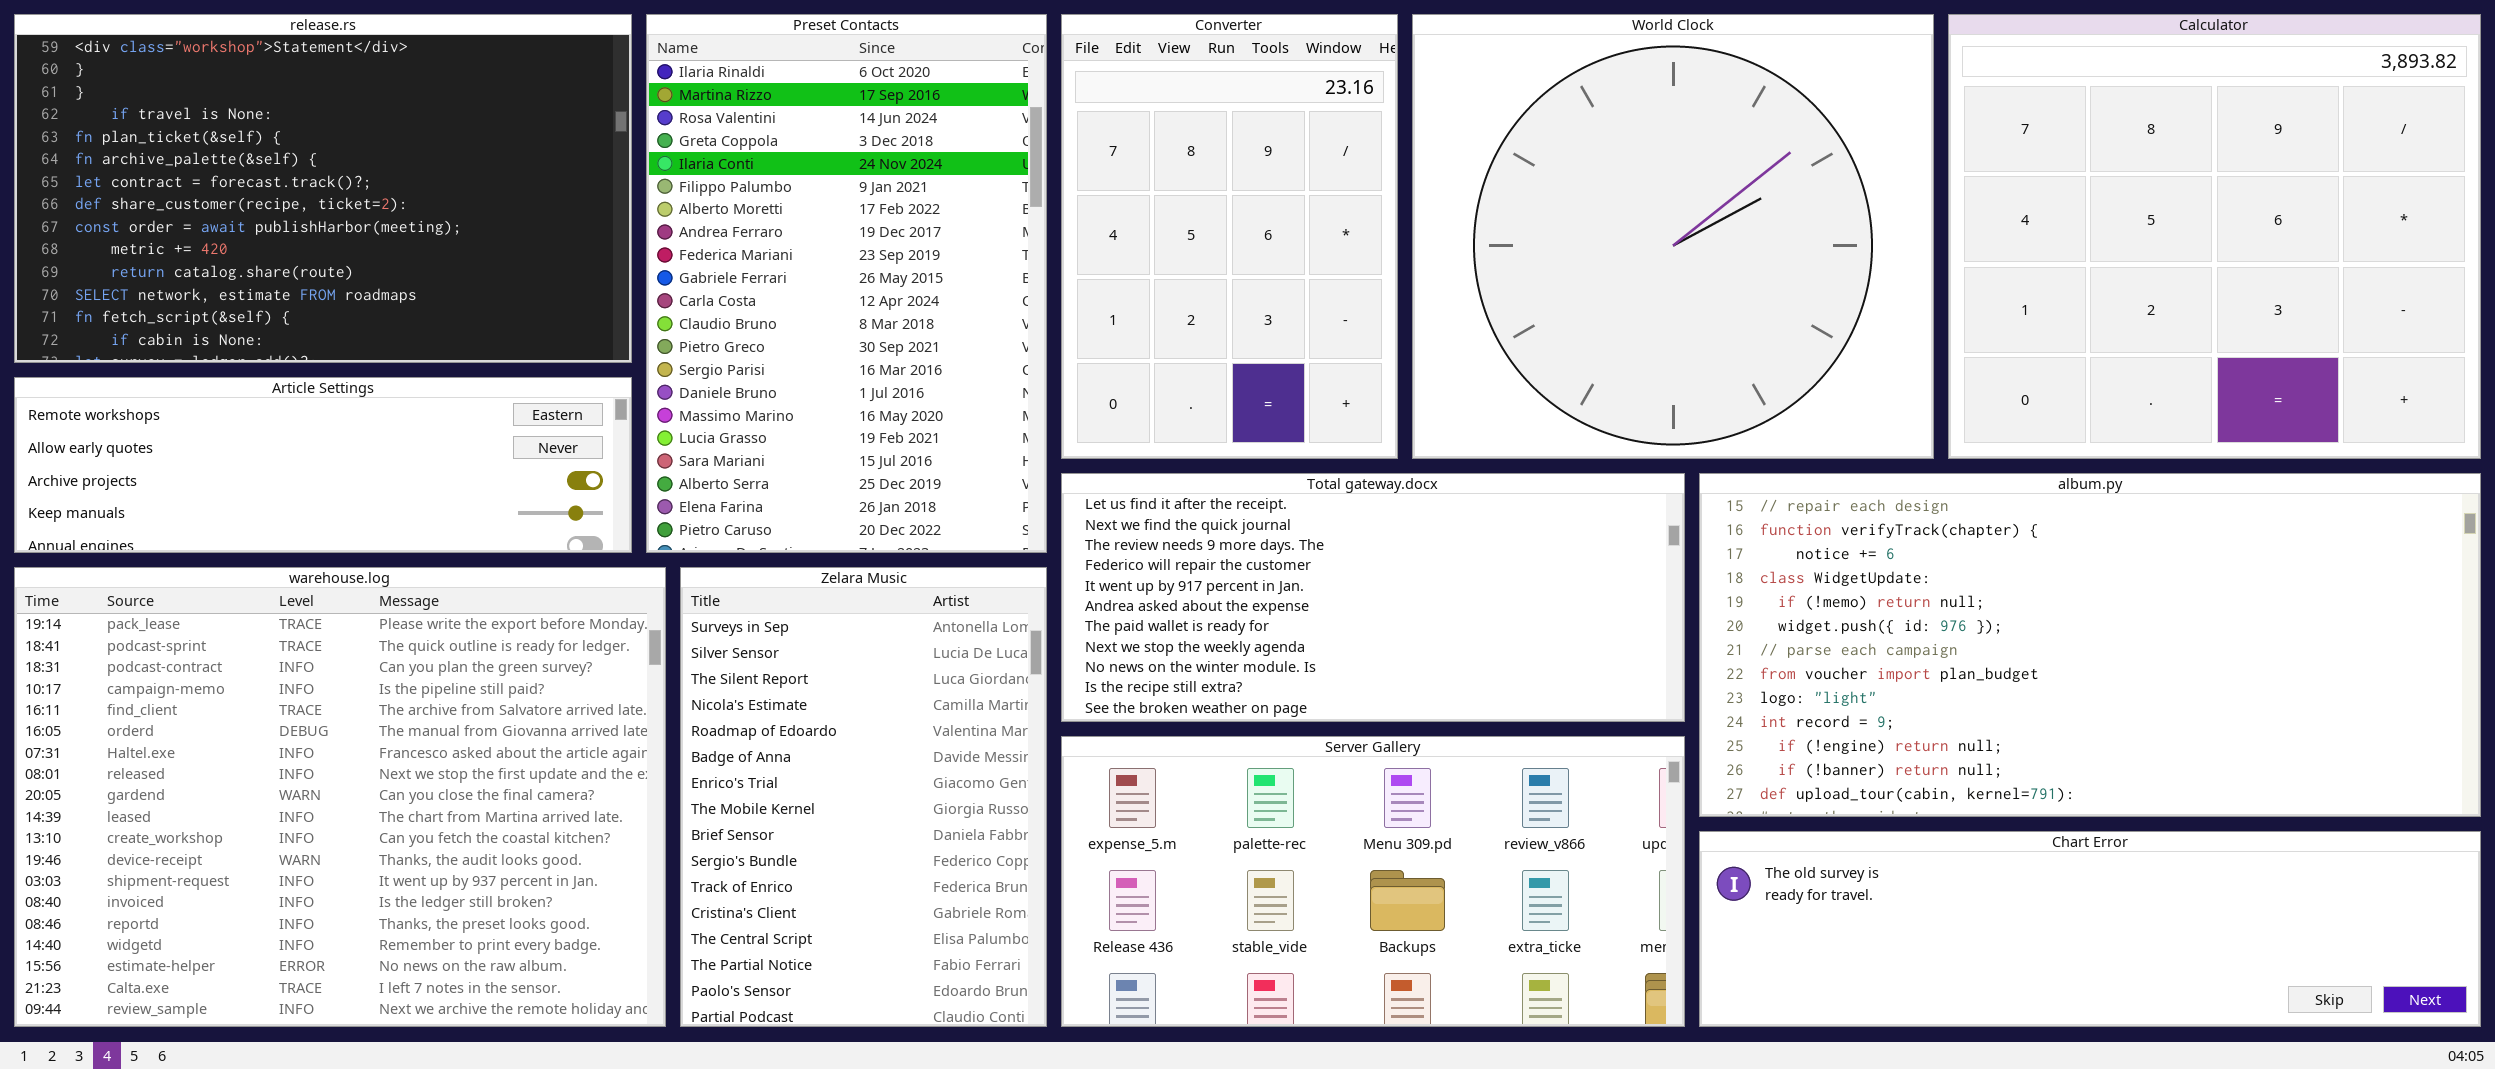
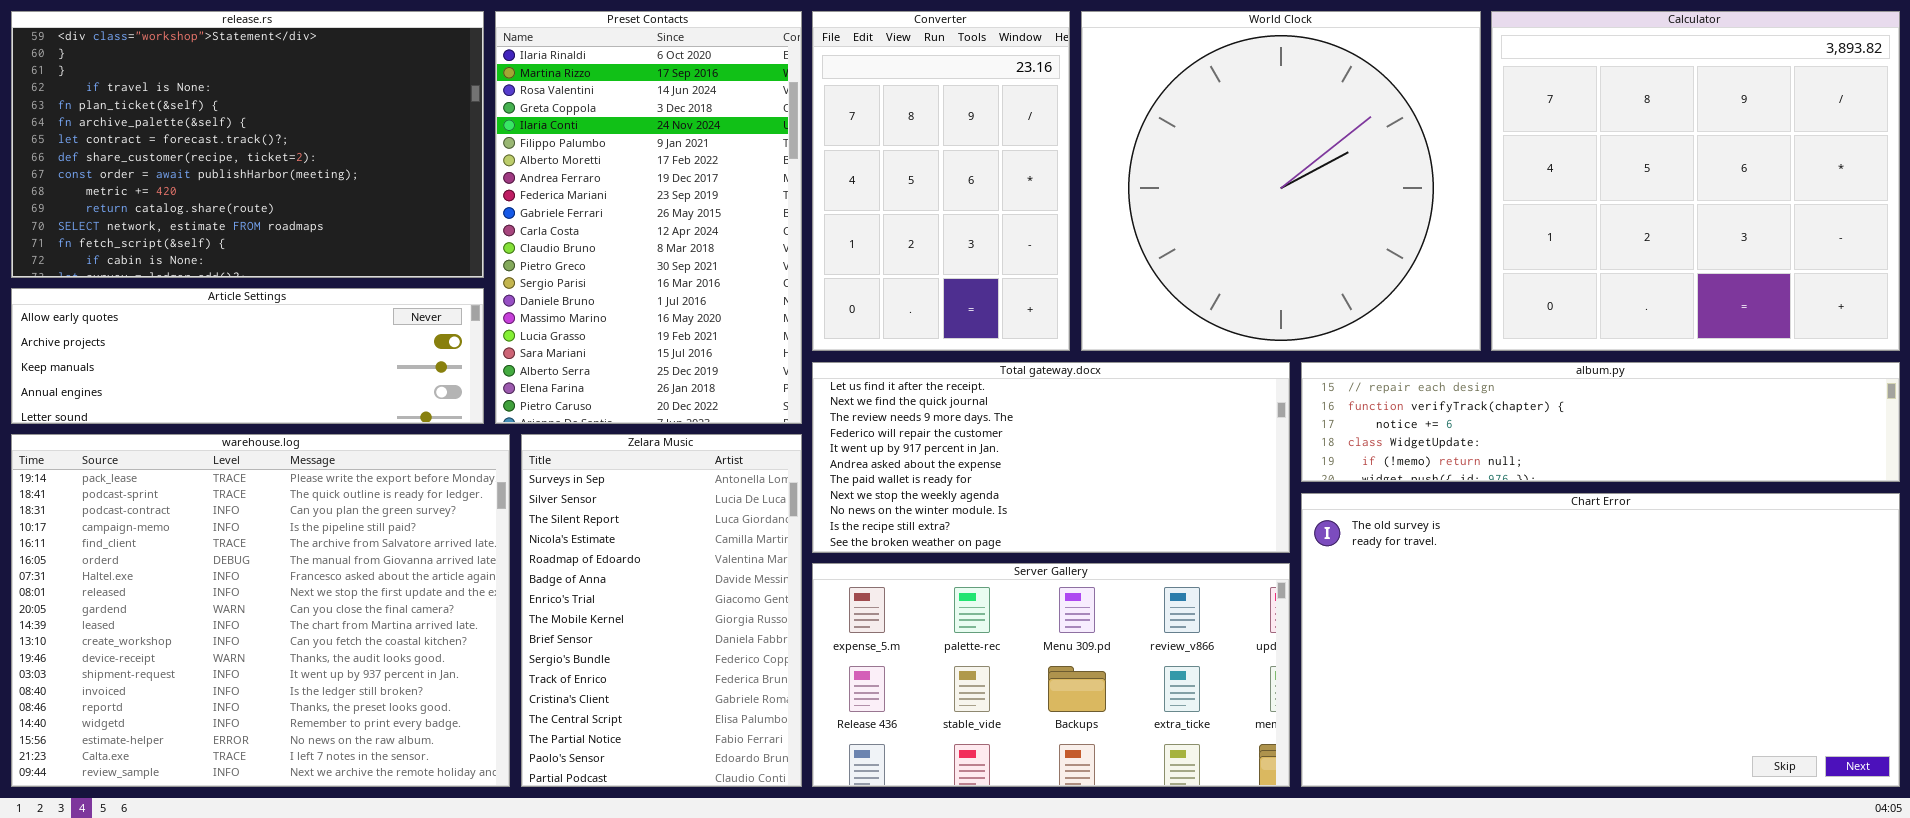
Article Settings: [14,377,632,553] -> [11,288,484,424], scrolled down 1 row
album.py: [1699,473,2481,817] -> [1301,362,1900,482], resized
Chart Error: [1699,831,2481,1027] -> [1301,493,1900,787], resized

